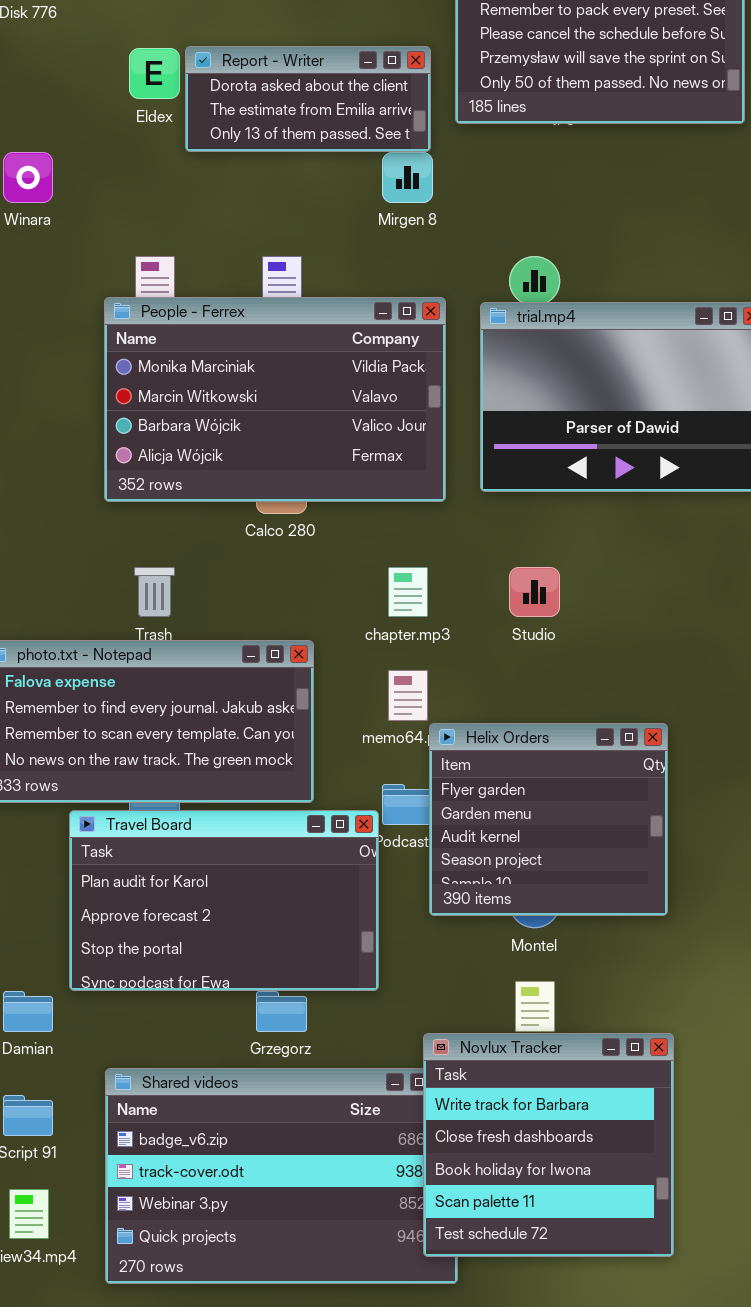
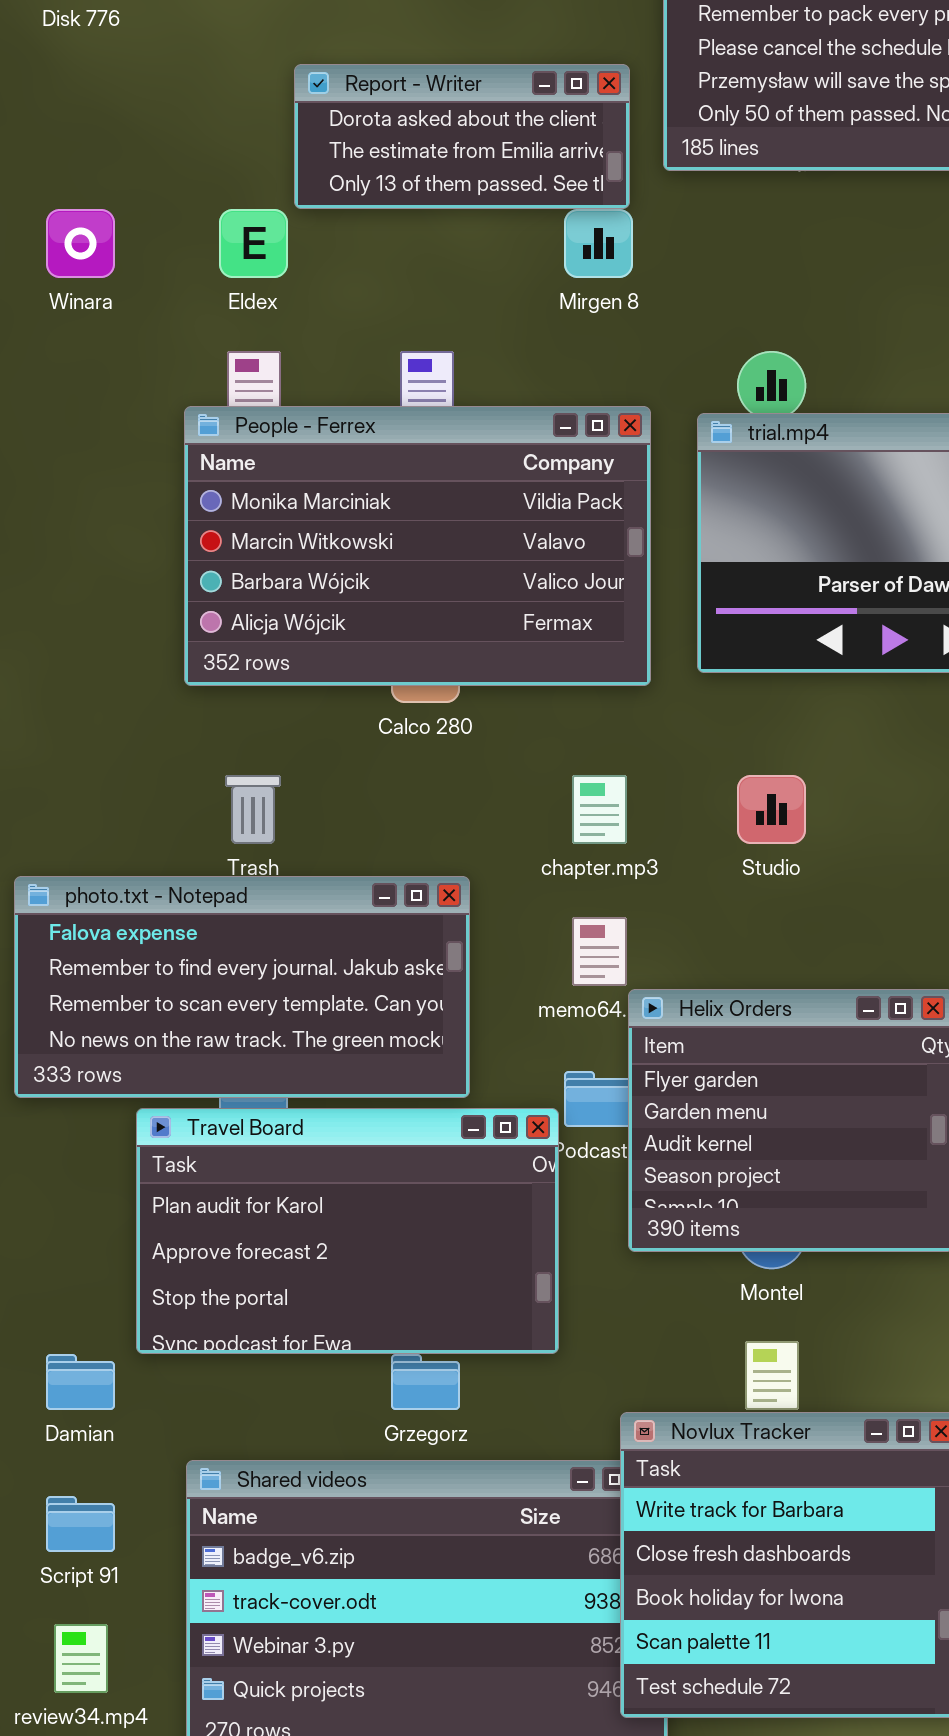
Eldex: [129,48,180,99] -> [219,209,288,278], moved

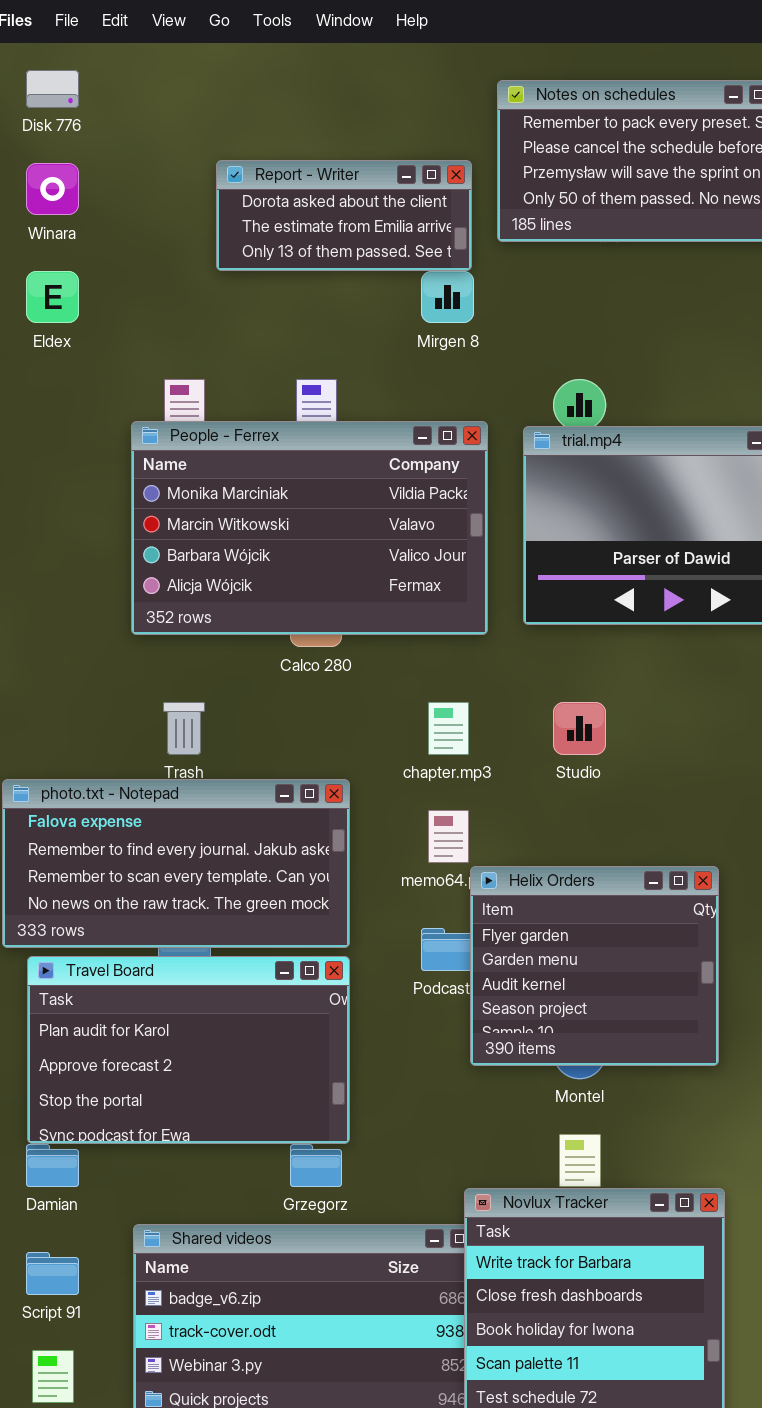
Winara: [46,209,115,278] -> [26,163,79,215], moved
Eldex: [219,209,288,278] -> [26,271,79,323], moved
Travel Board: [136,1108,559,1354] -> [27,956,350,1144], moved

